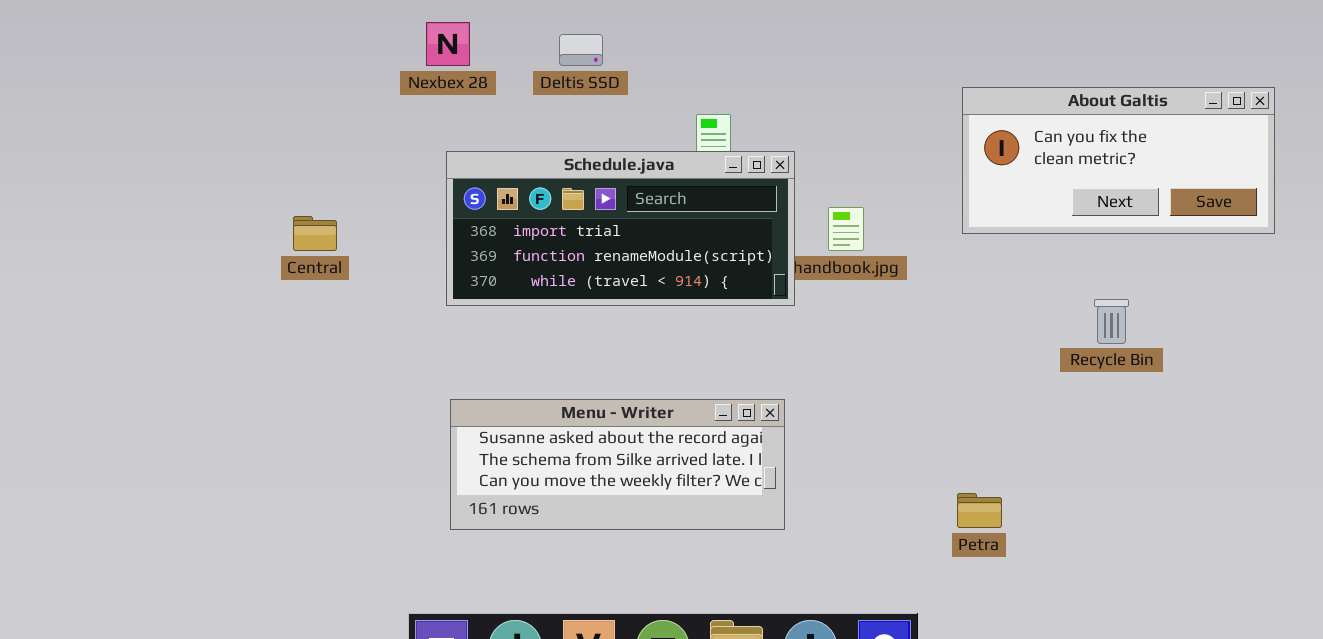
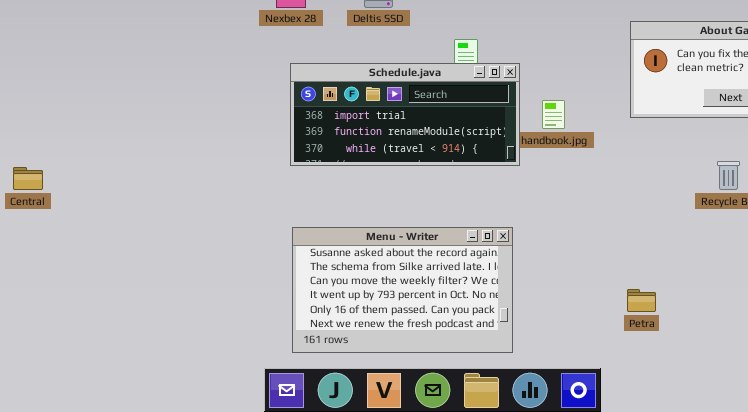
Central: [293,216,337,251] -> [13,167,43,190], moved
Menu - Writer: [450,399,785,530] -> [292,227,513,353], resized

